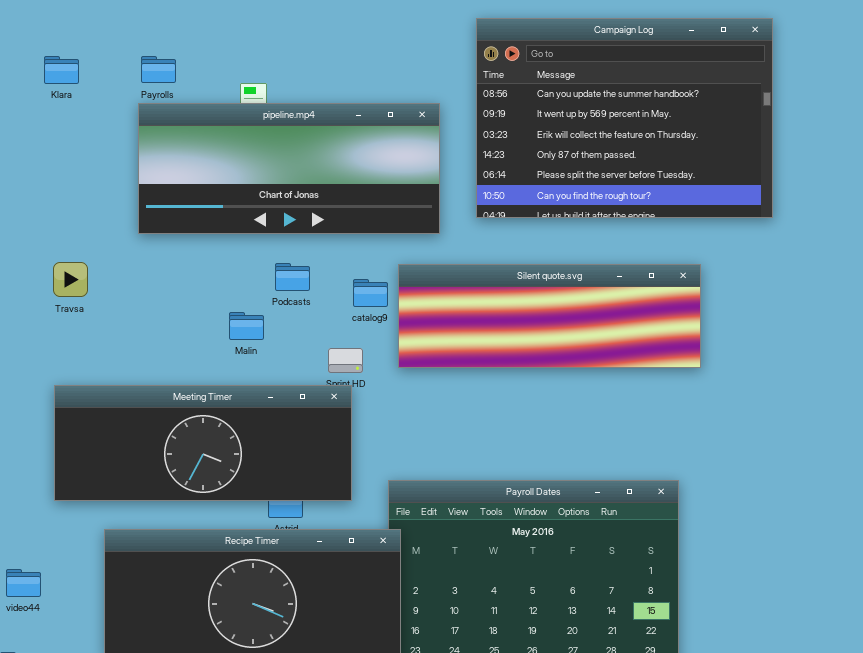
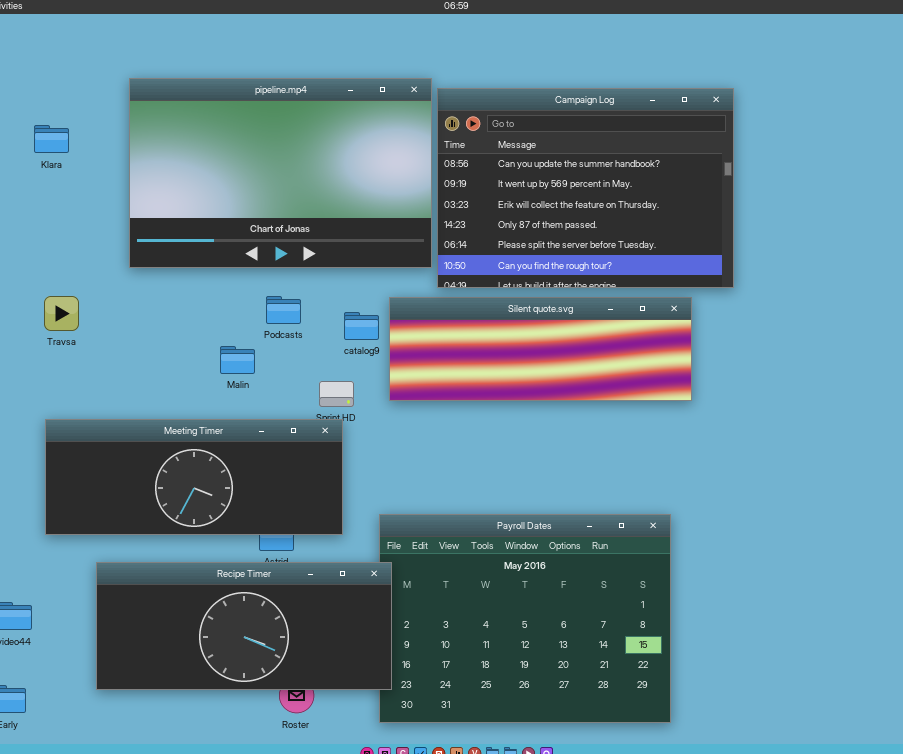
Campaign Log: [476,18,773,218] -> [437,88,734,288], moved
Klara: [44,56,79,84] -> [34,125,69,153], moved
pipeline.mp4: [138,103,440,234] -> [129,78,432,268], resized

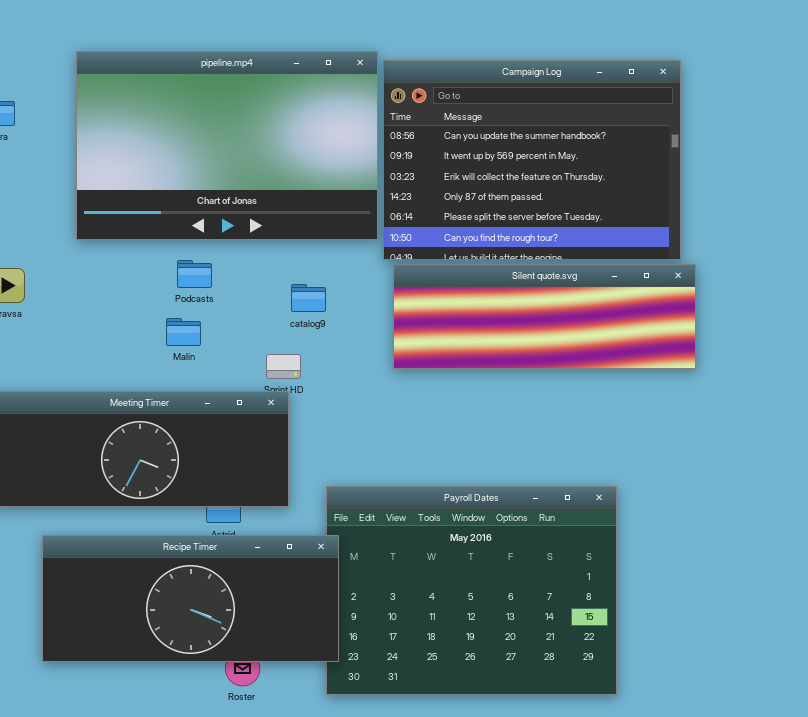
Podcasts: [266,296,301,324] -> [177,260,212,288], moved
Silent quote.svg: [389,297,692,401] -> [393,264,696,369], moved

